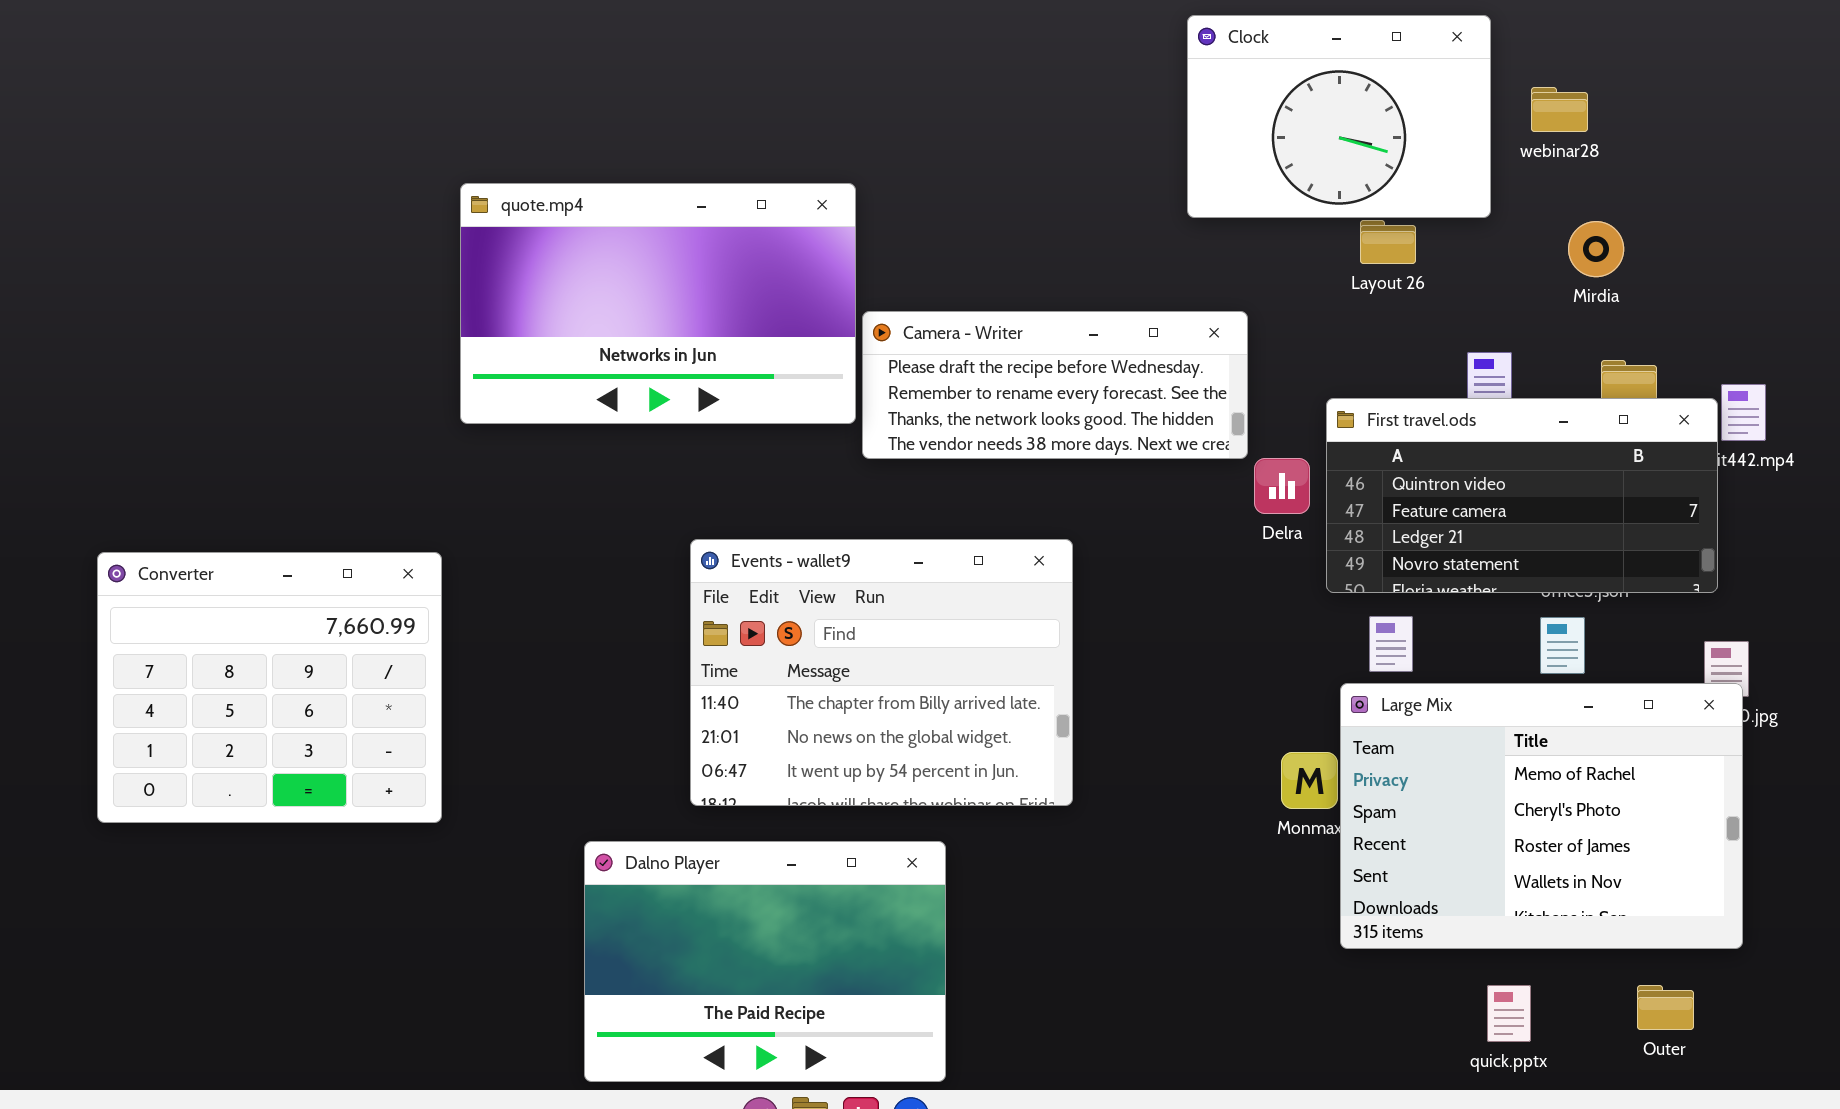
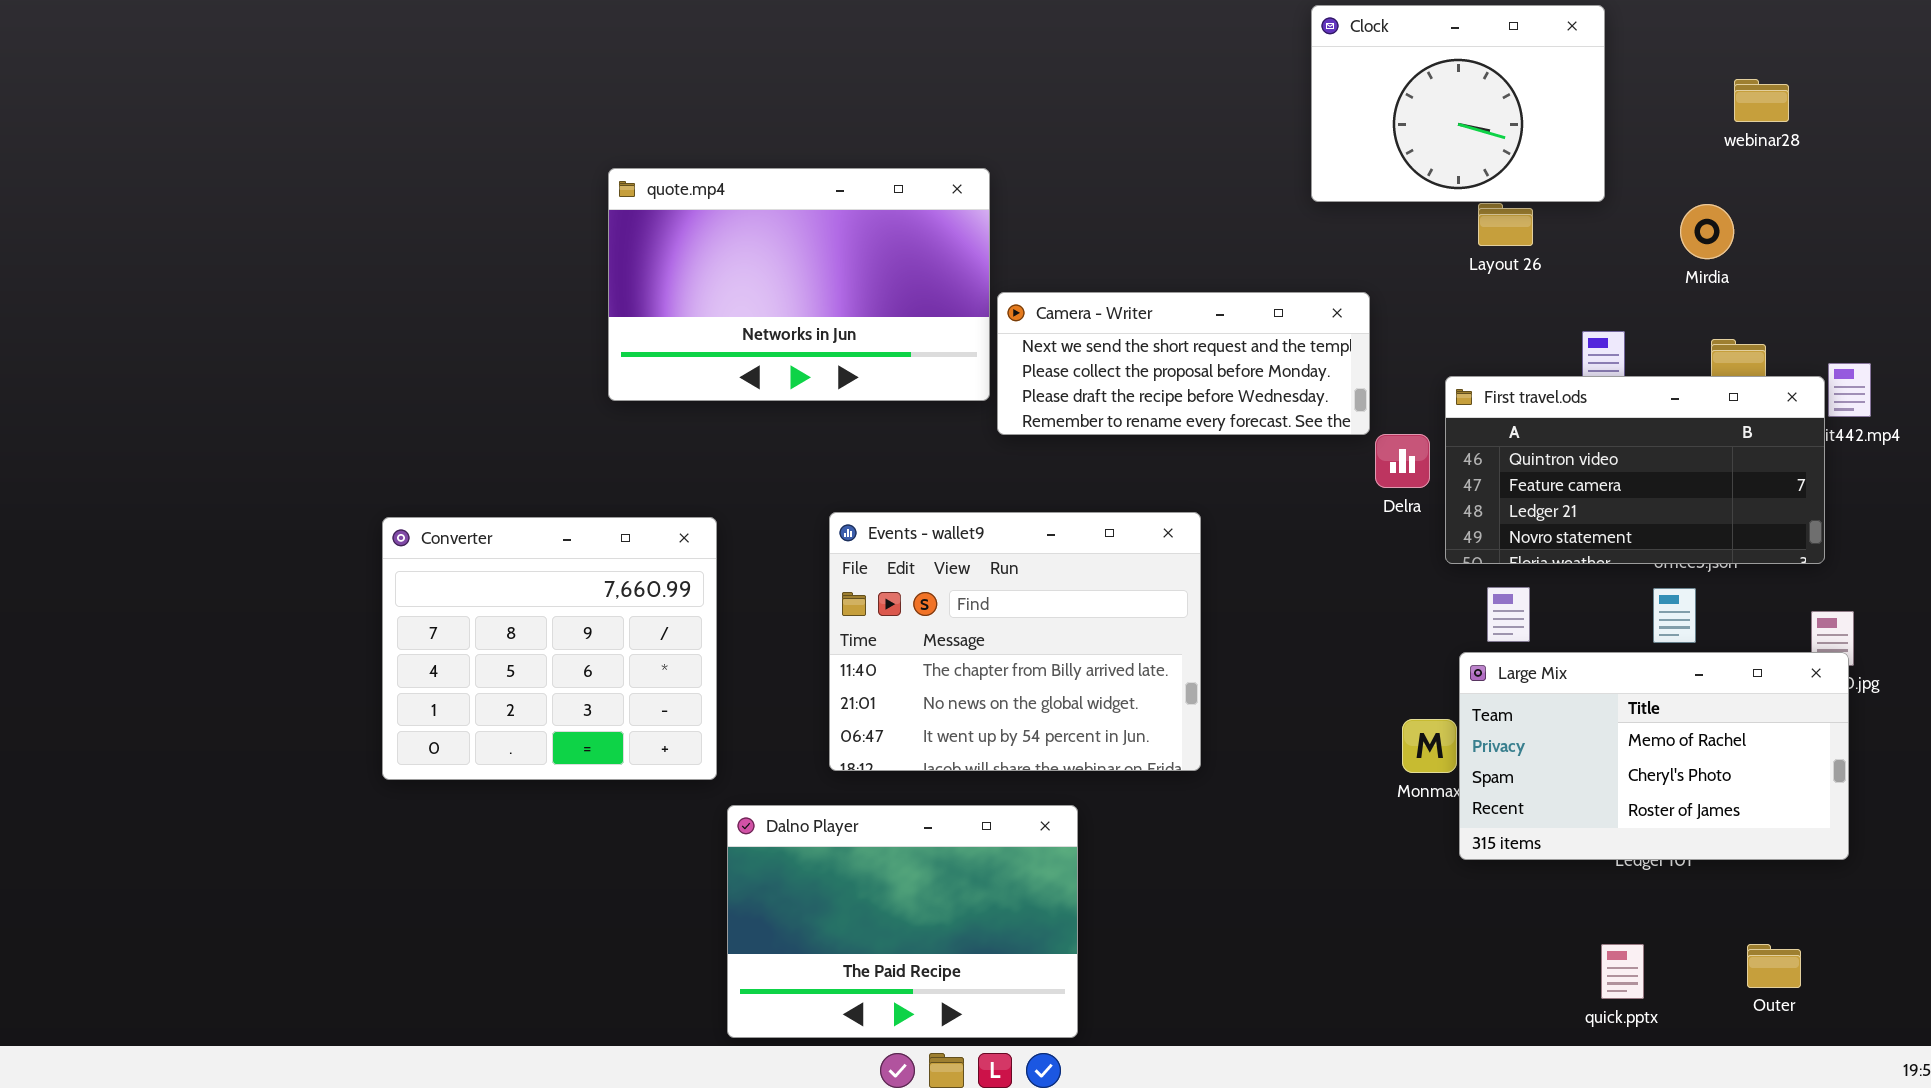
webinar28: [1531,87,1588,132] -> [1734,79,1789,122], moved
Camera - Writer: [862,311,1248,459] -> [997,292,1370,435], scrolled up 2 rows
Converter: [97,552,442,823] -> [382,517,717,780], moved
Large Mix: [1340,683,1743,949] -> [1459,652,1849,860], resized

